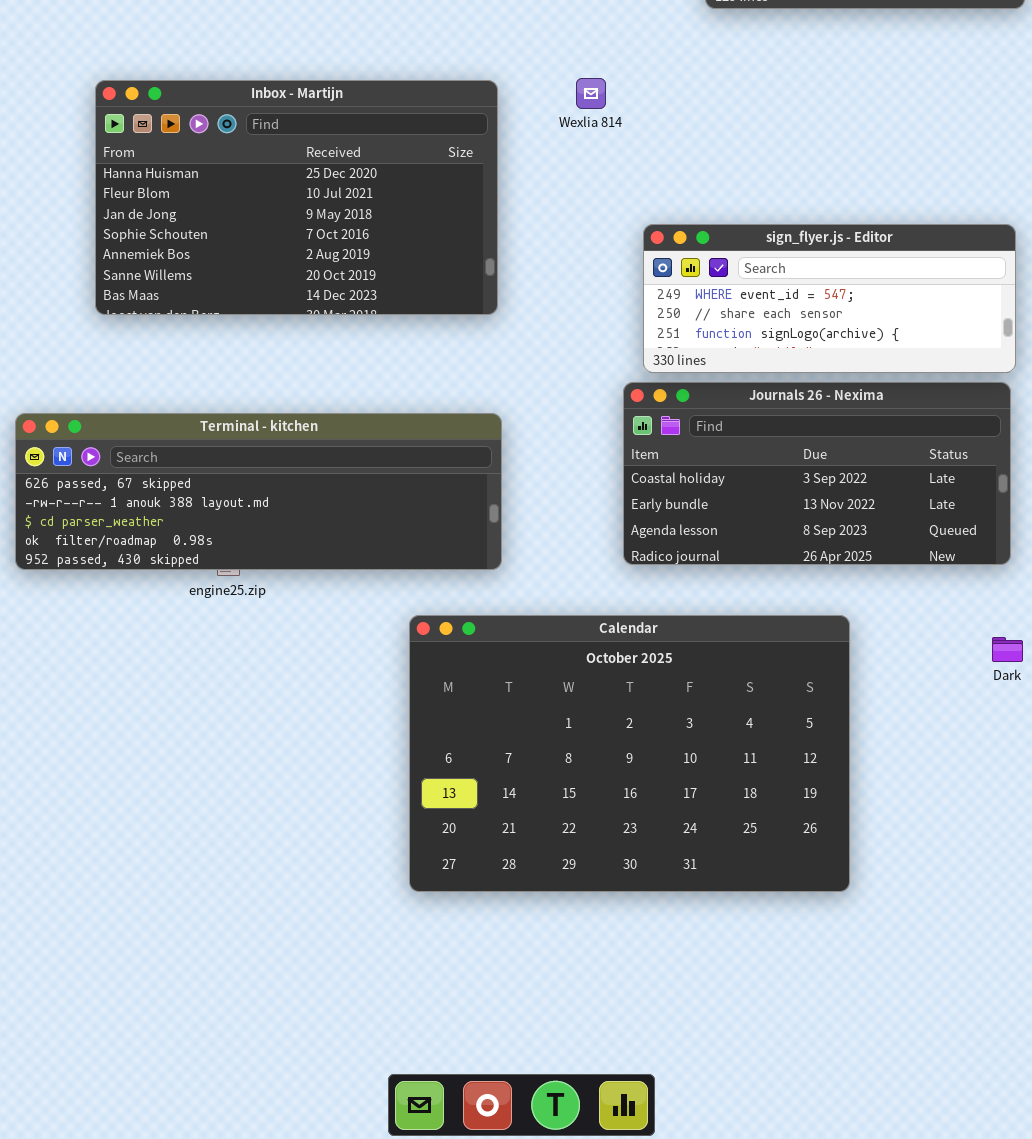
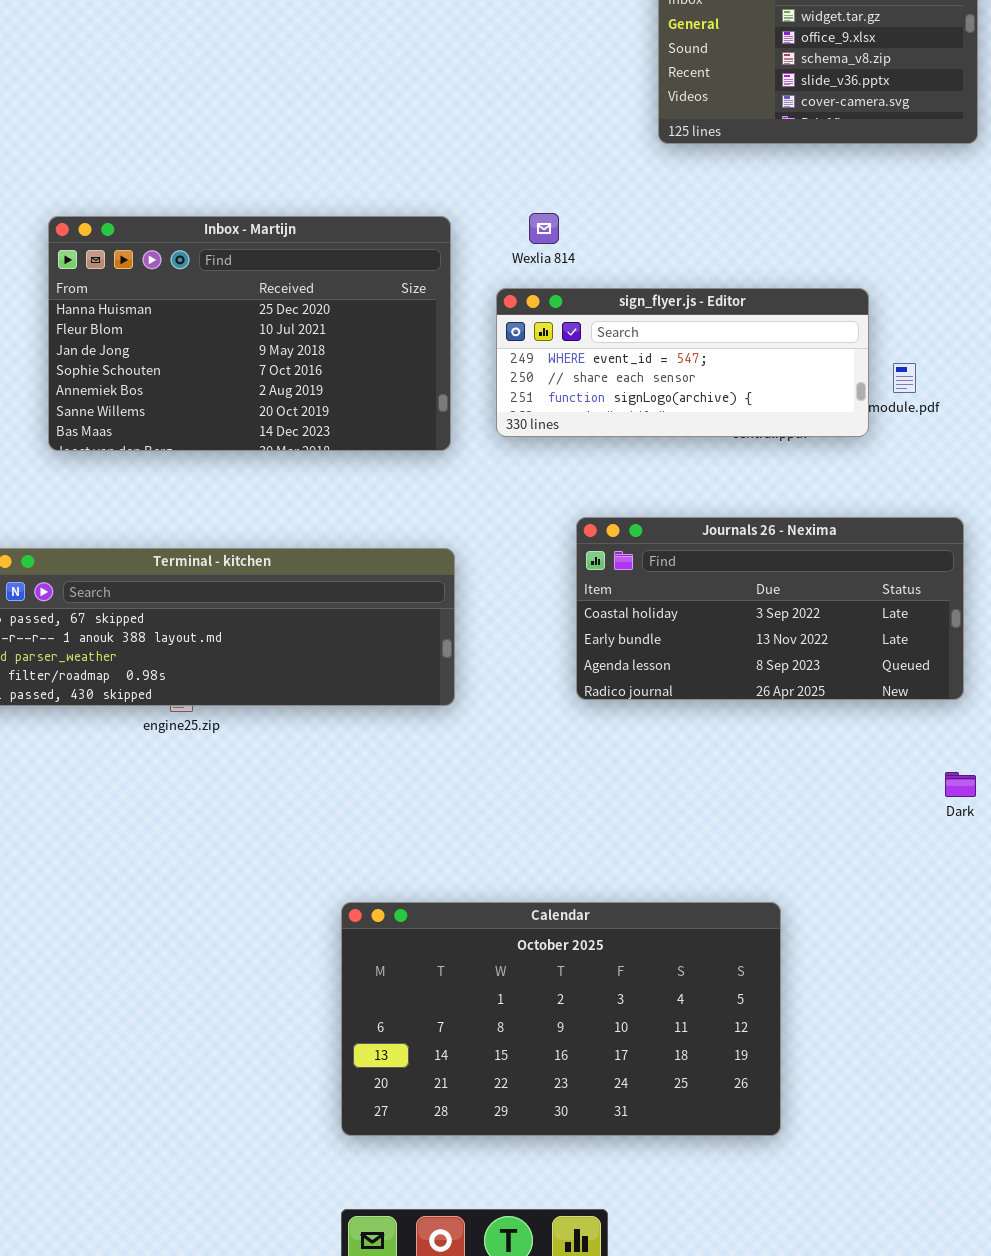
sign_flyer.js - Editor: [643,224,1016,373] -> [496,288,869,437], moved
Calendar: [409,615,850,892] -> [341,902,781,1136], moved, resized

